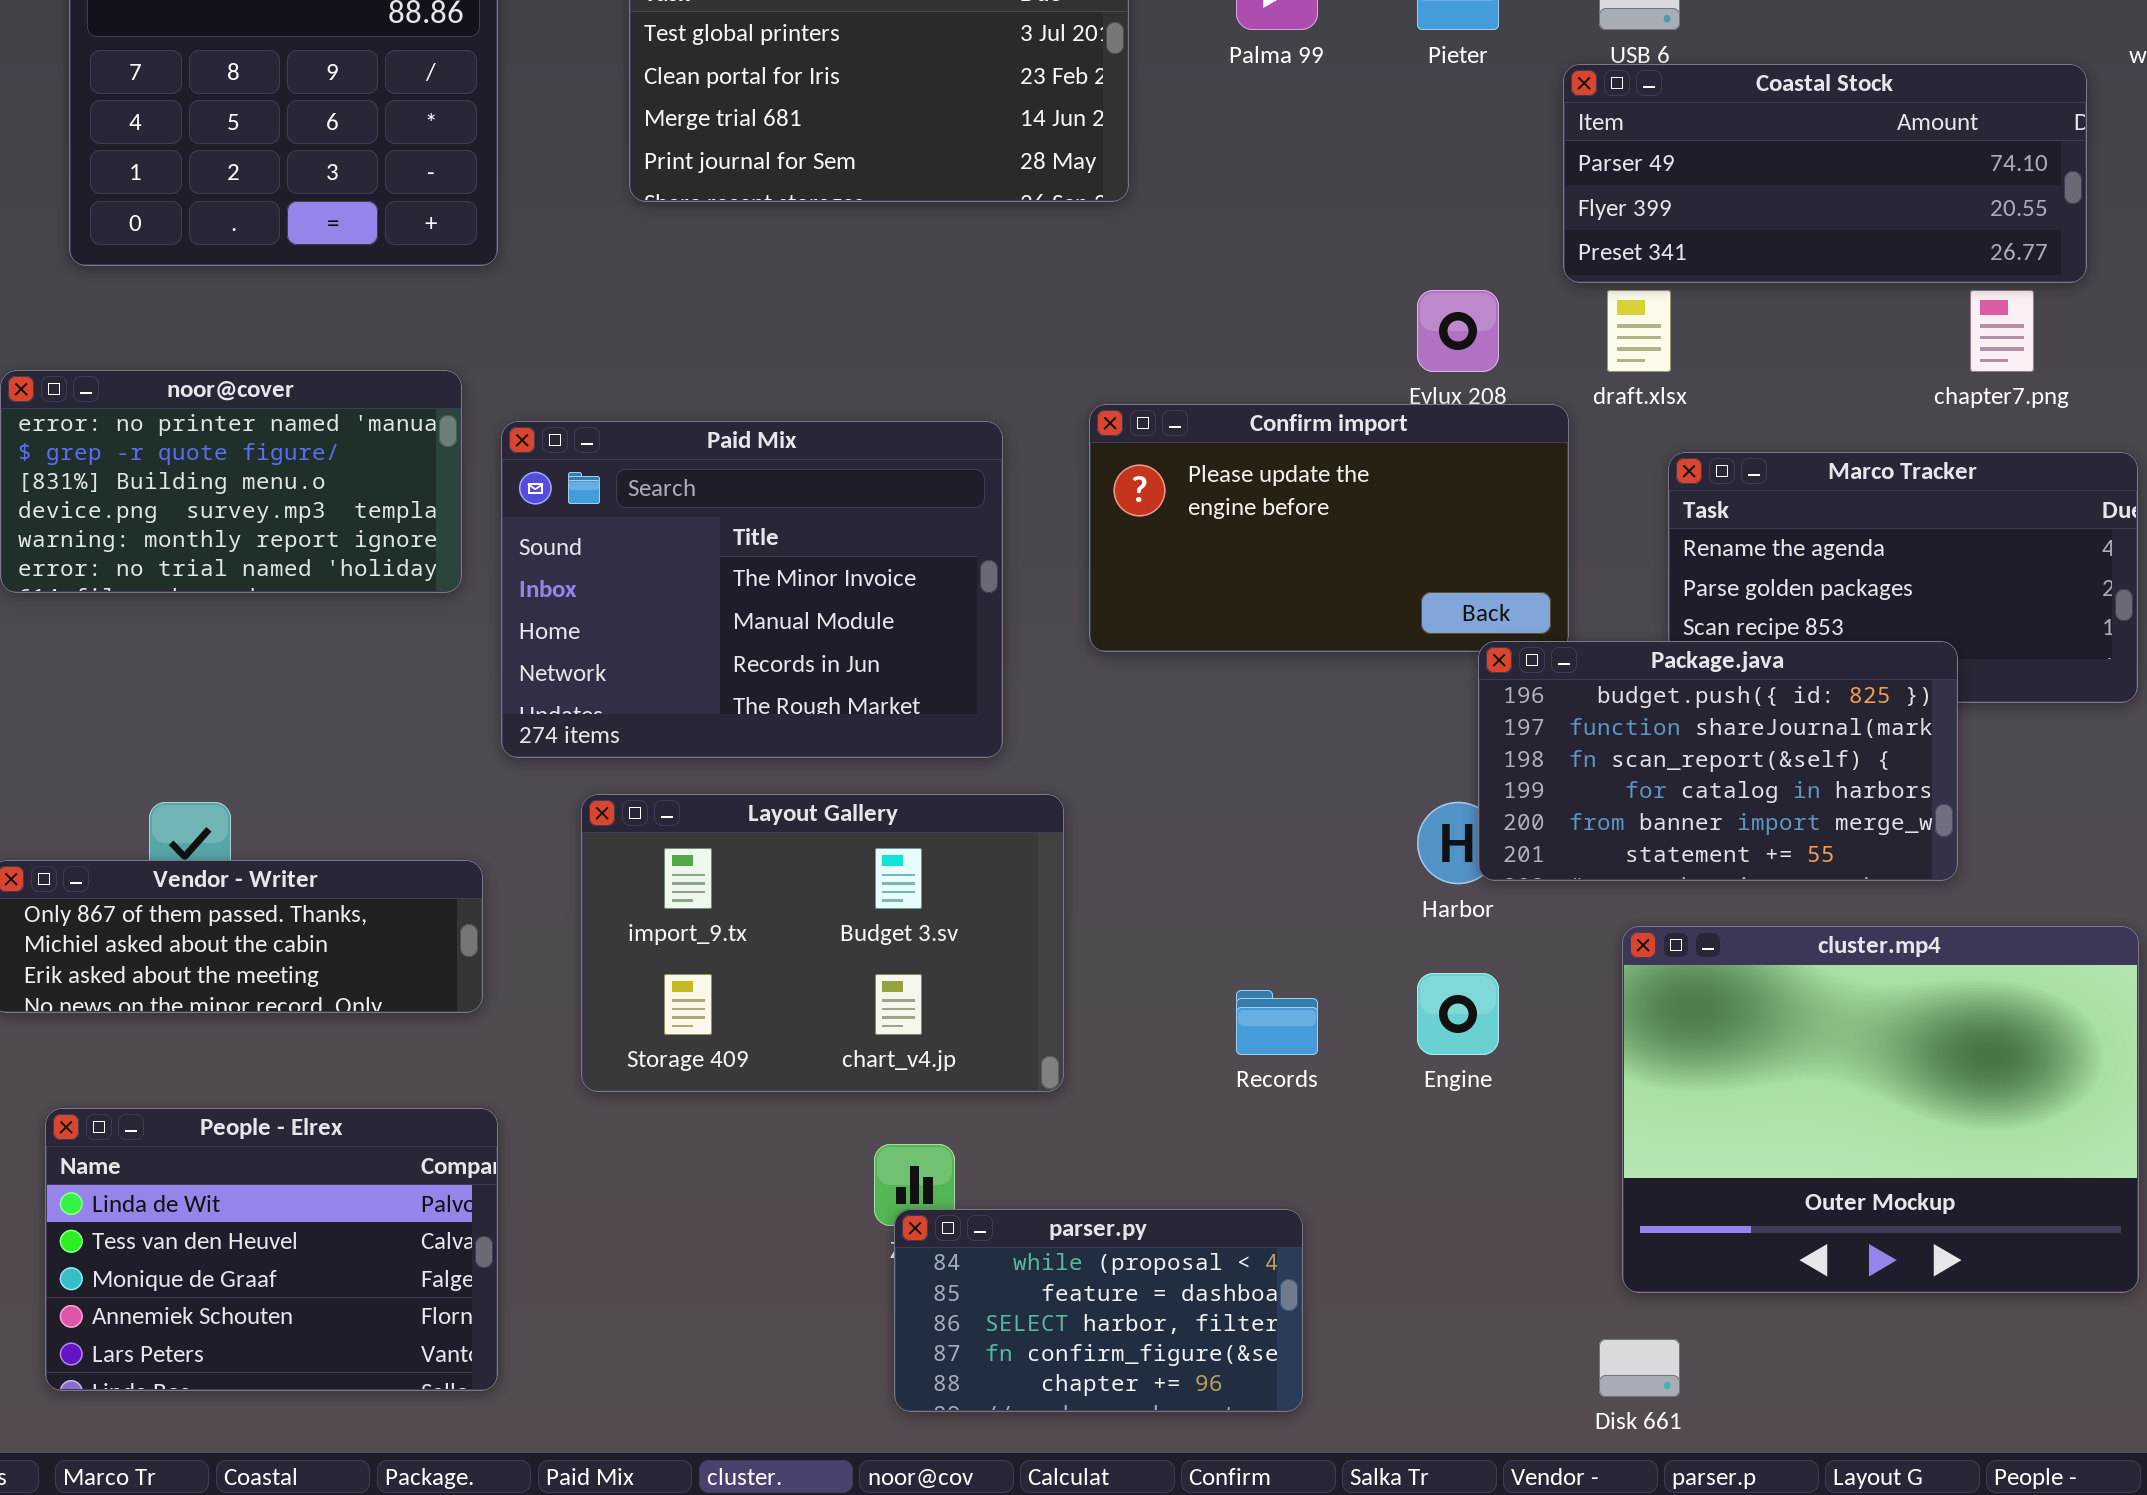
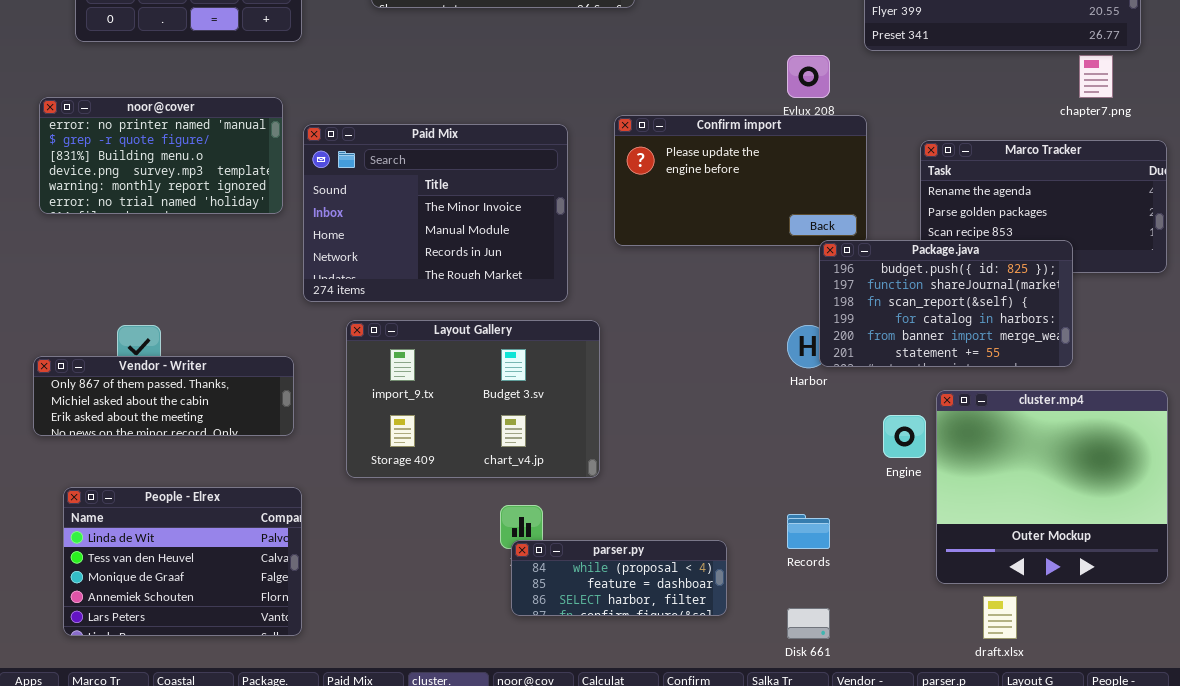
draft.xlsx: [1607,290,1671,372] -> [983,596,1017,639], moved
cluster.mp4: [1622,926,2139,1293] -> [936,390,1168,584], resized
Engine: [1417,973,1499,1055] -> [883,415,926,458], moved
Records: [1236,990,1318,1055] -> [787,514,830,549], moved
parser.py: [894,1209,1303,1412] -> [511,540,727,616], resized
Disk 661: [1599,1339,1680,1397] -> [787,608,830,639], moved

